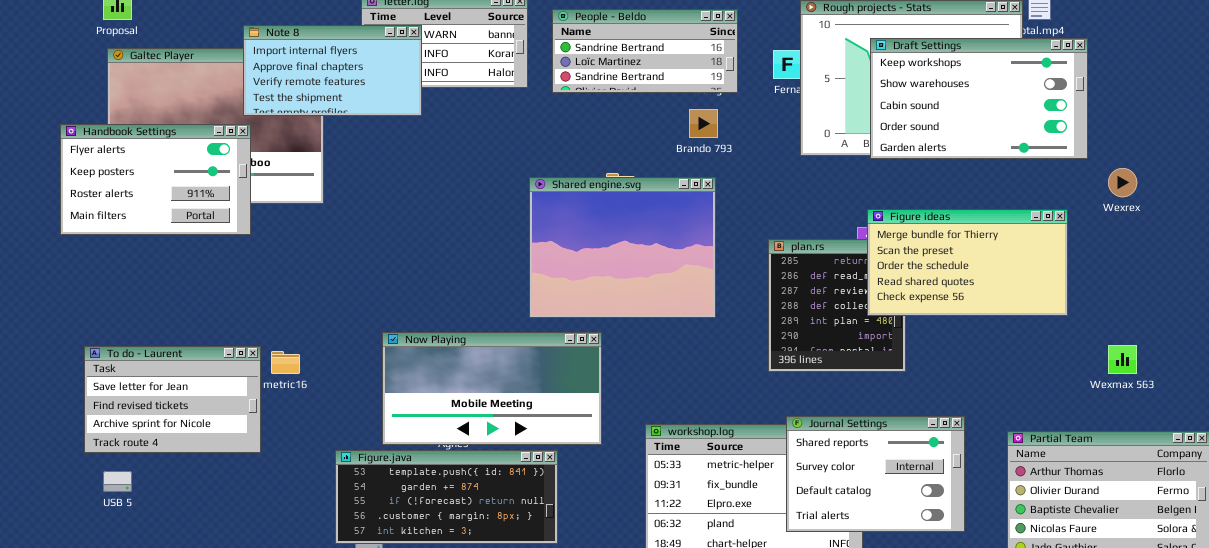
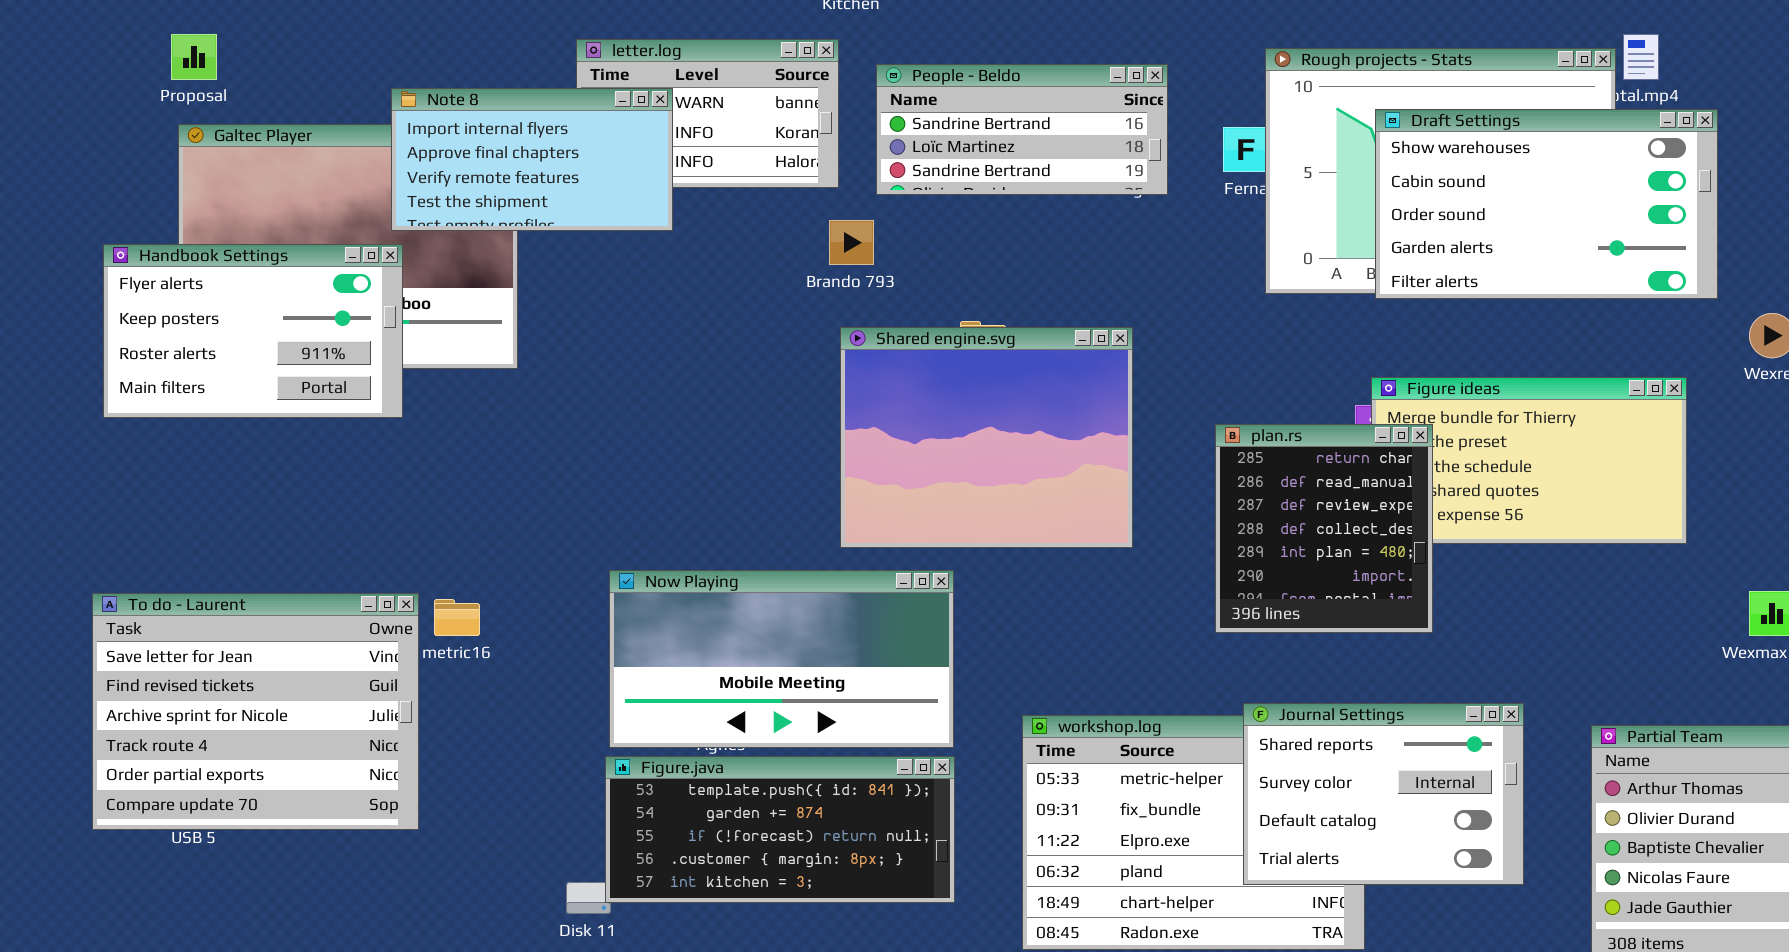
Draft Settings: [870,38,1088,159] -> [1375,109,1718,299], scrolled down 1 row
Brando 793: [689,109,718,138] -> [829,220,874,265], moved
plan.rs: [768,239,906,372] -> [1215,424,1433,633], raised
To do - Laurent: [84,346,261,453] -> [92,593,419,830], resized
Figure.java: [335,450,558,544] -> [605,756,955,903], moved

